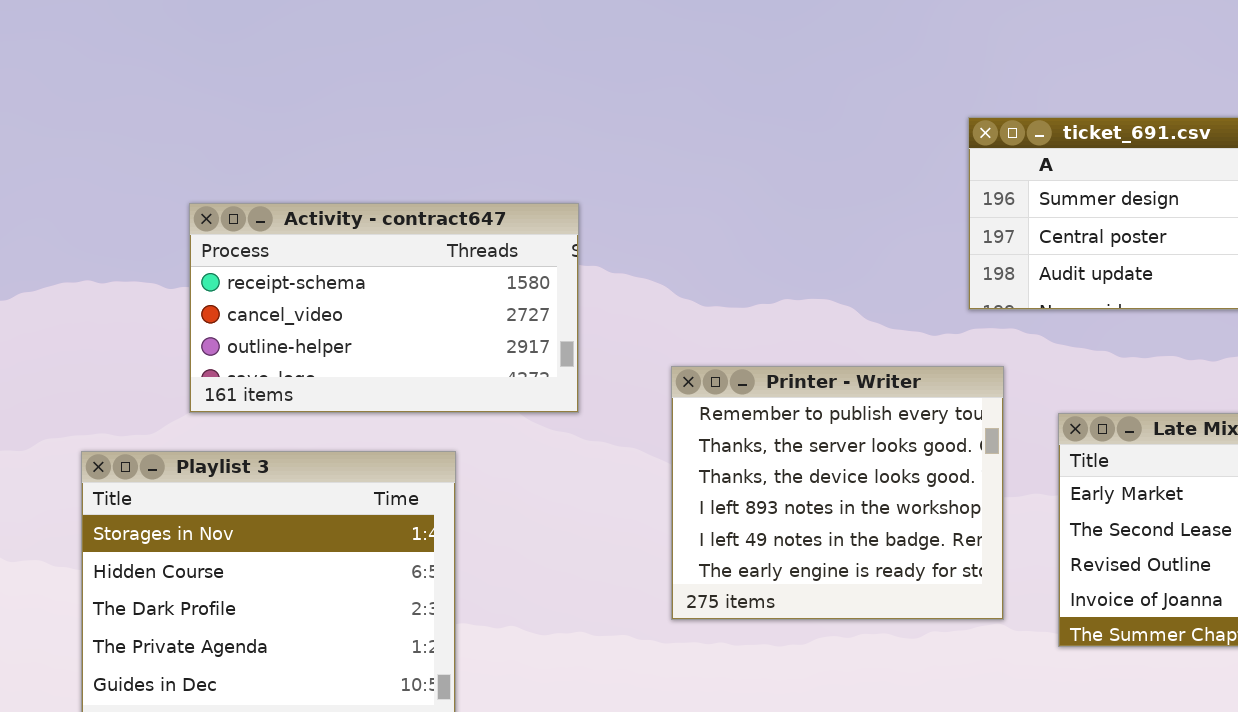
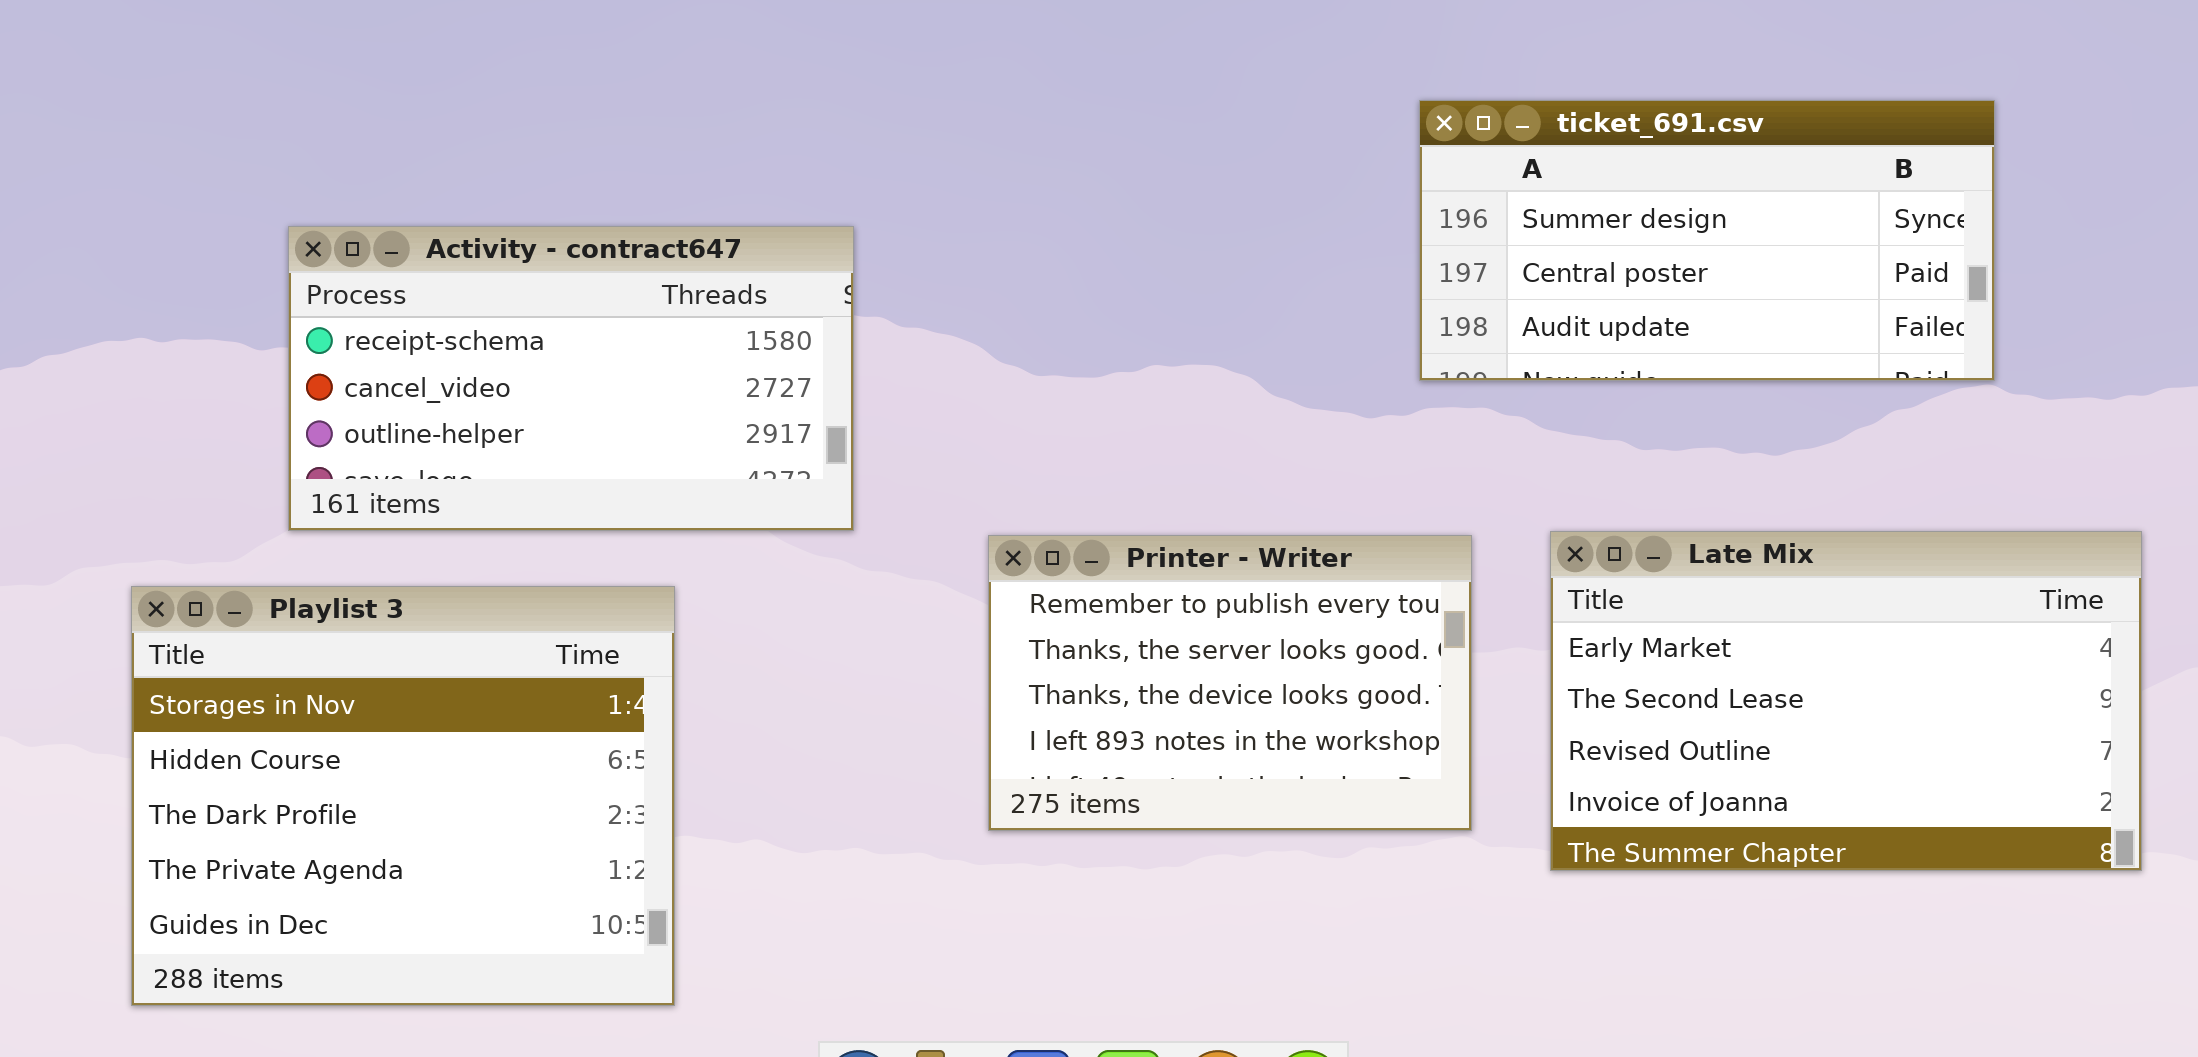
Printer - Writer: [671,366,1004,620] -> [988,535,1472,831], resized

